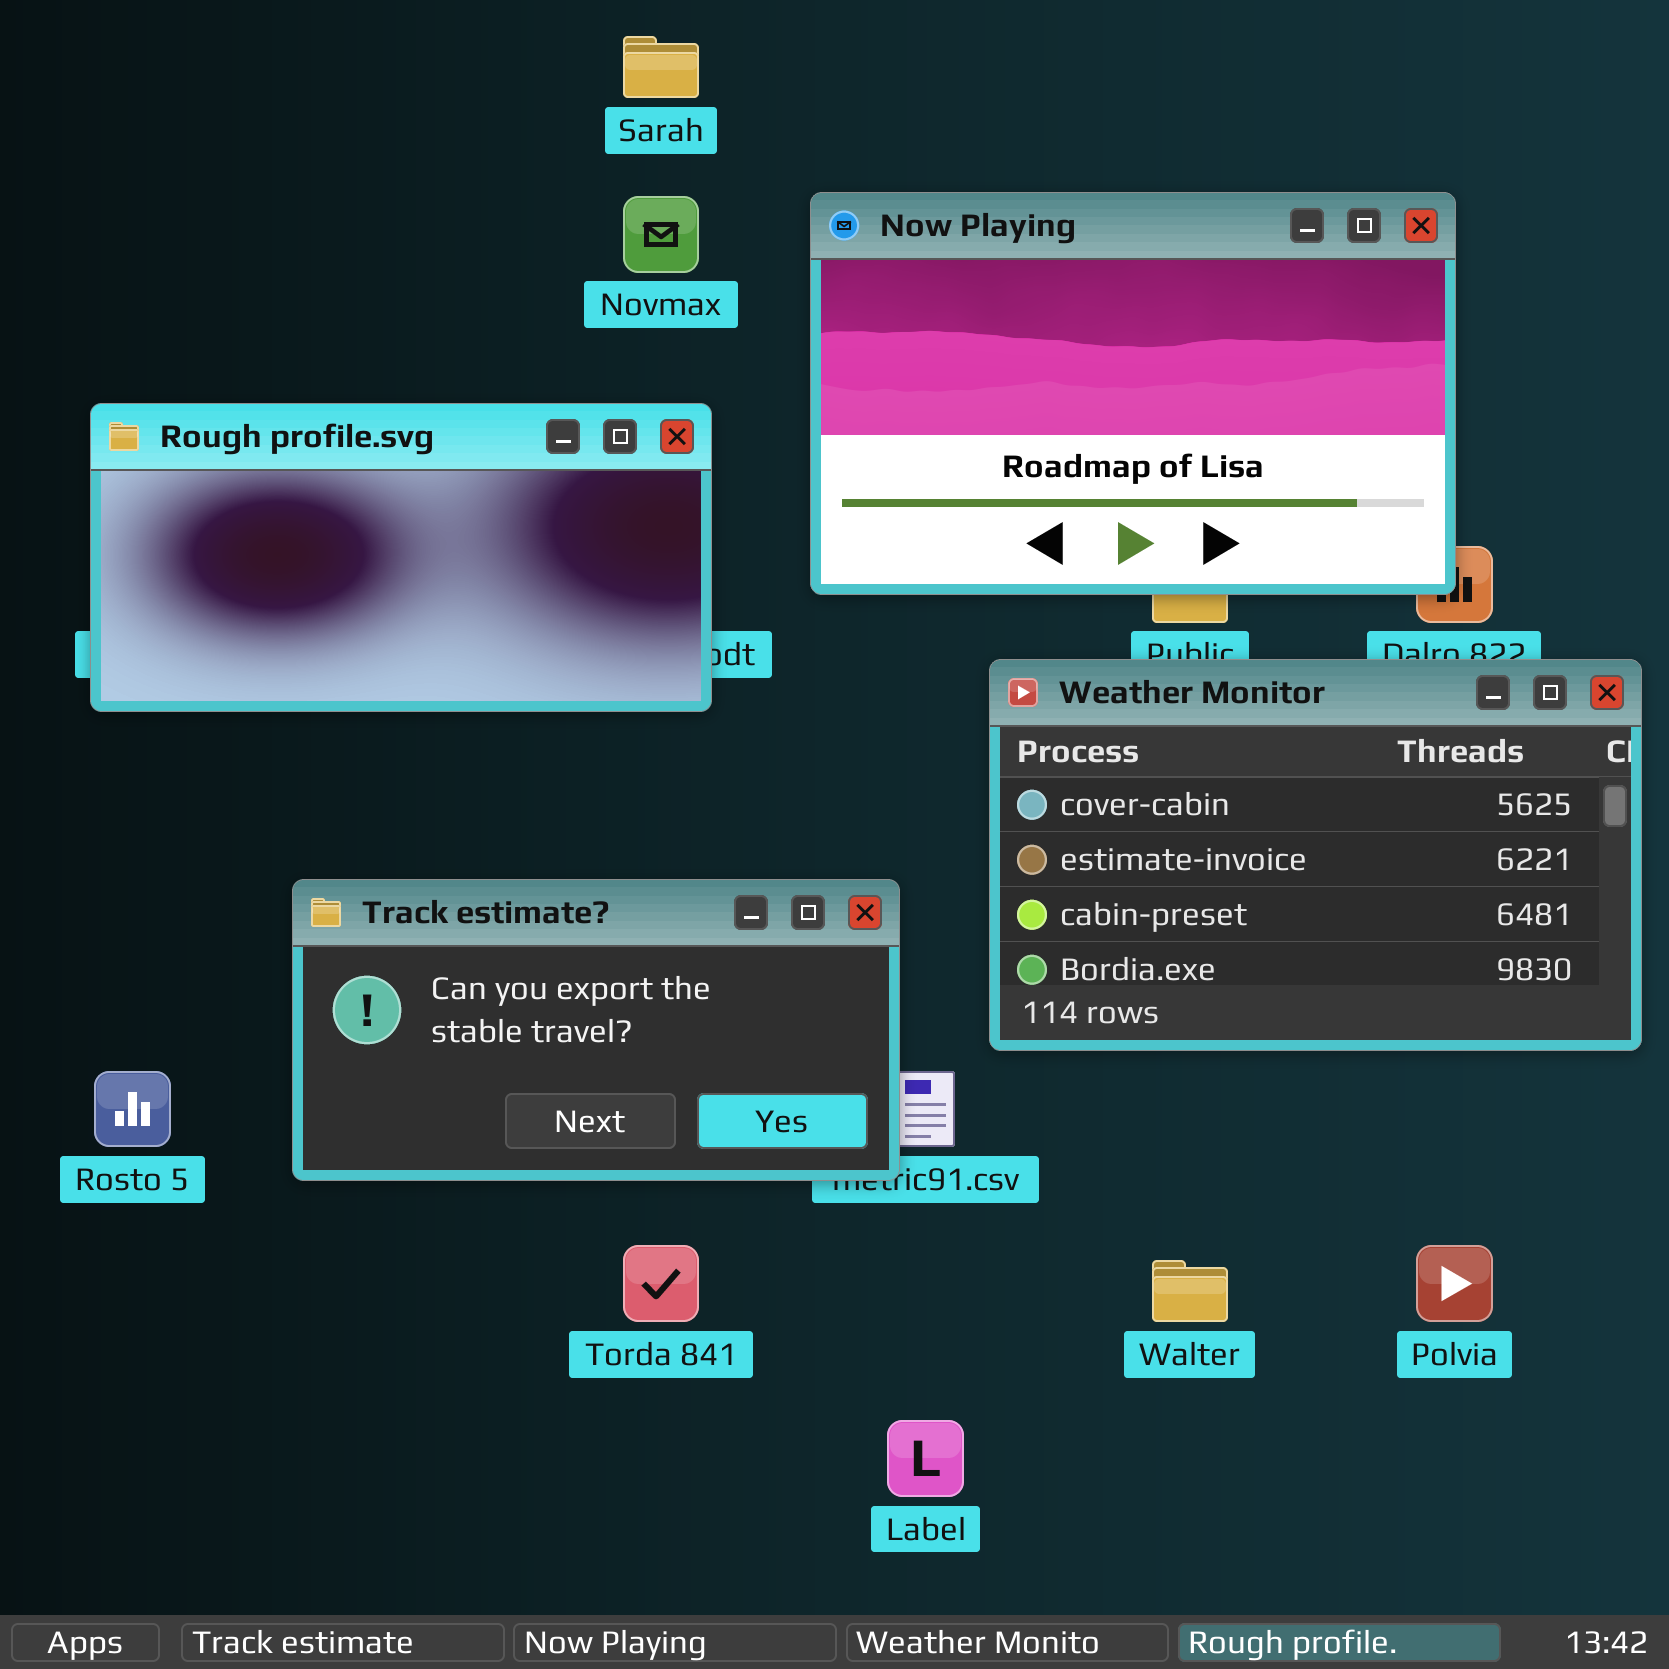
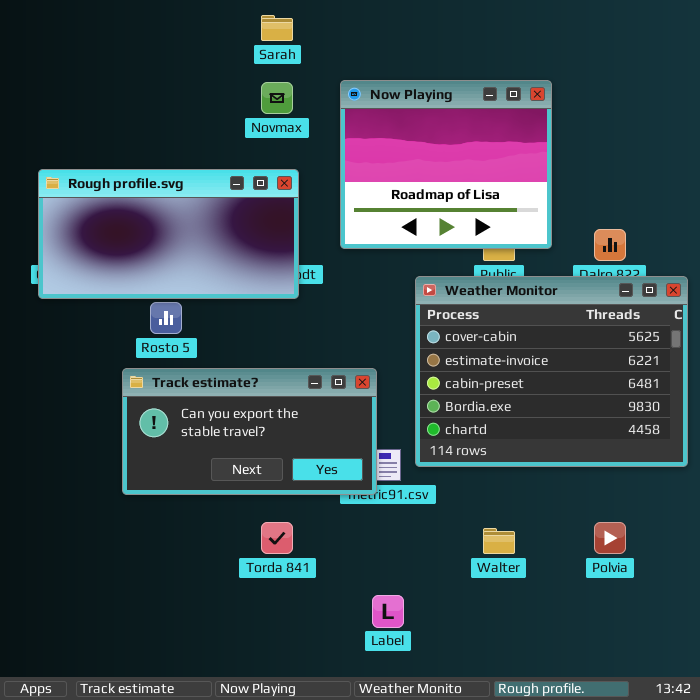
Now Playing: [810,192,1456,595] -> [340,80,552,249], resized
Weather Monitor: [989,659,1642,1051] -> [415,276,688,467], resized
Rosto 5: [94,1071,171,1147] -> [150,302,182,334], moved

